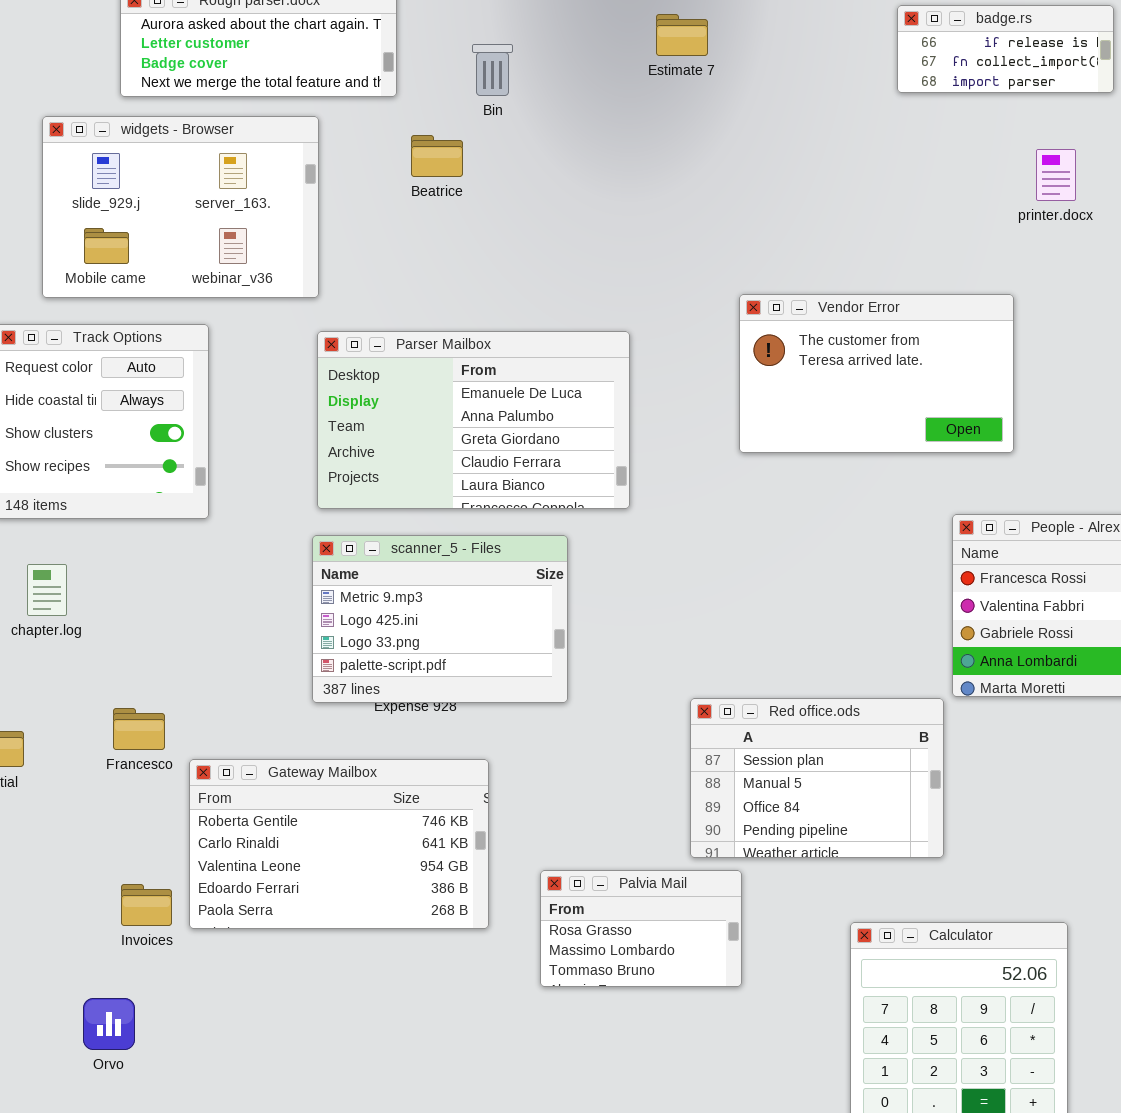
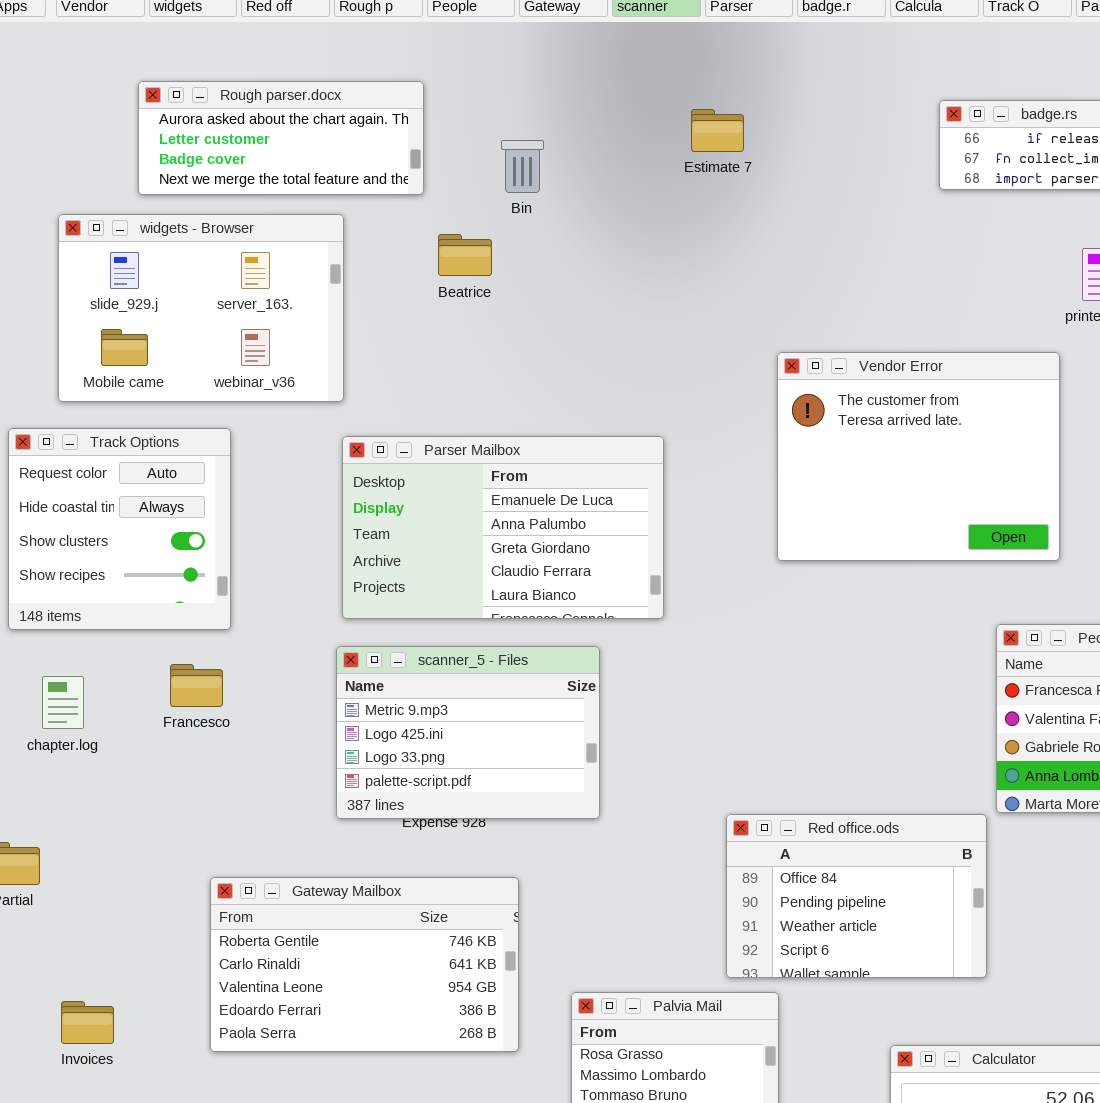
Vendor Error: [739,294,1014,453] -> [777,352,1060,561], resized
Red office.ods: [690,698,944,858] -> [726,814,987,978], scrolled down 2 rows
Francesco: [113,708,165,750] -> [170,664,223,707], moved
Invoices: [121,884,172,926] -> [61,1001,114,1044], moved

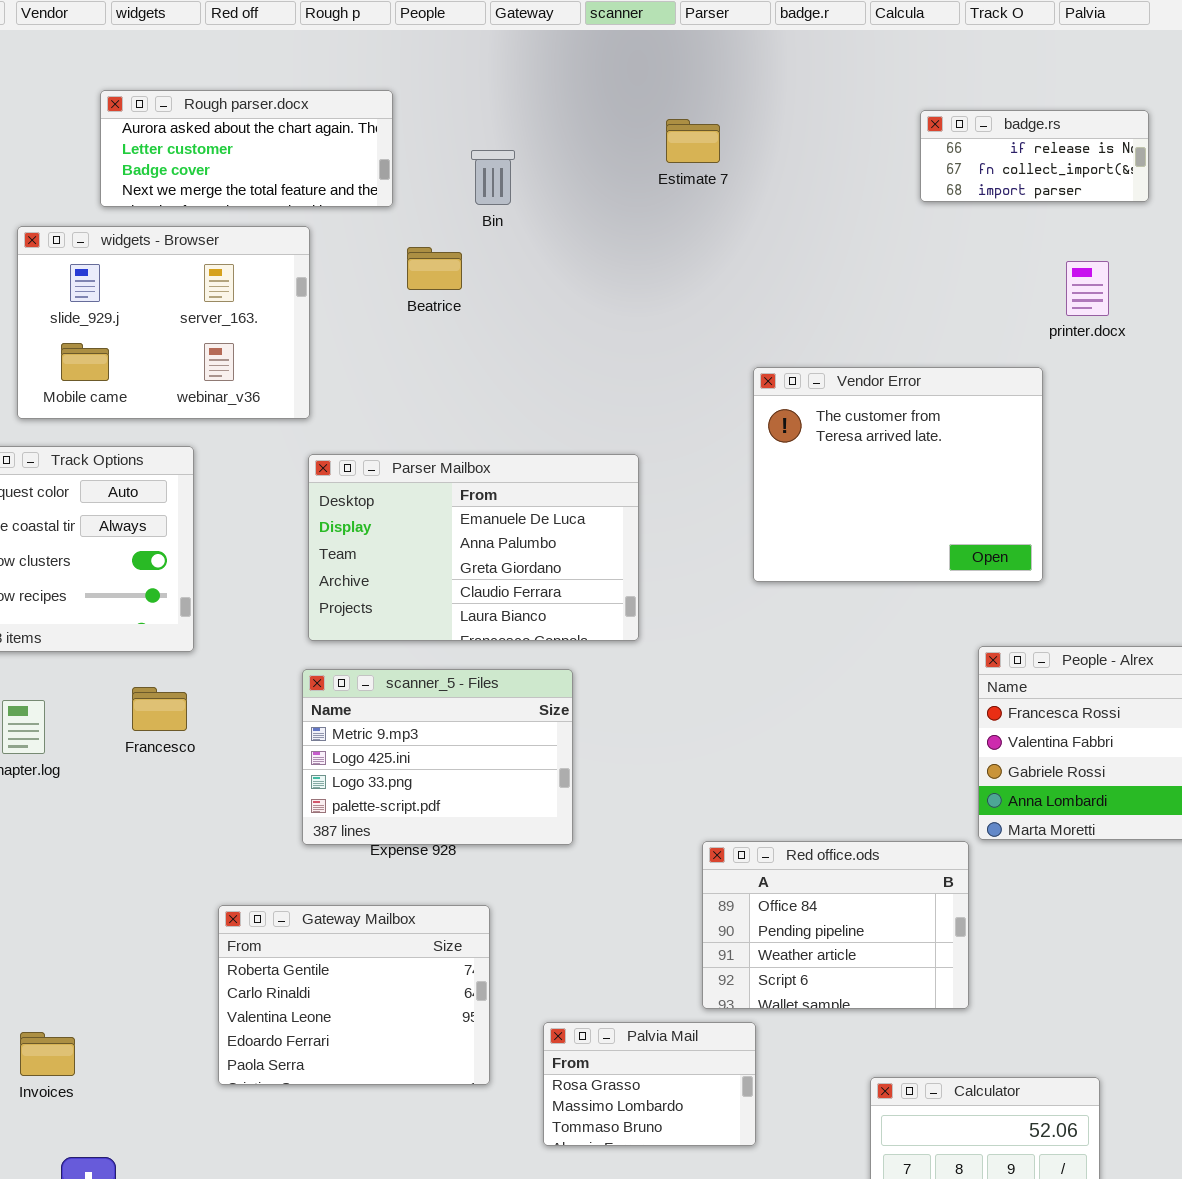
Gateway Mailbox: [210,877,519,1052] -> [218,905,490,1085], resized

